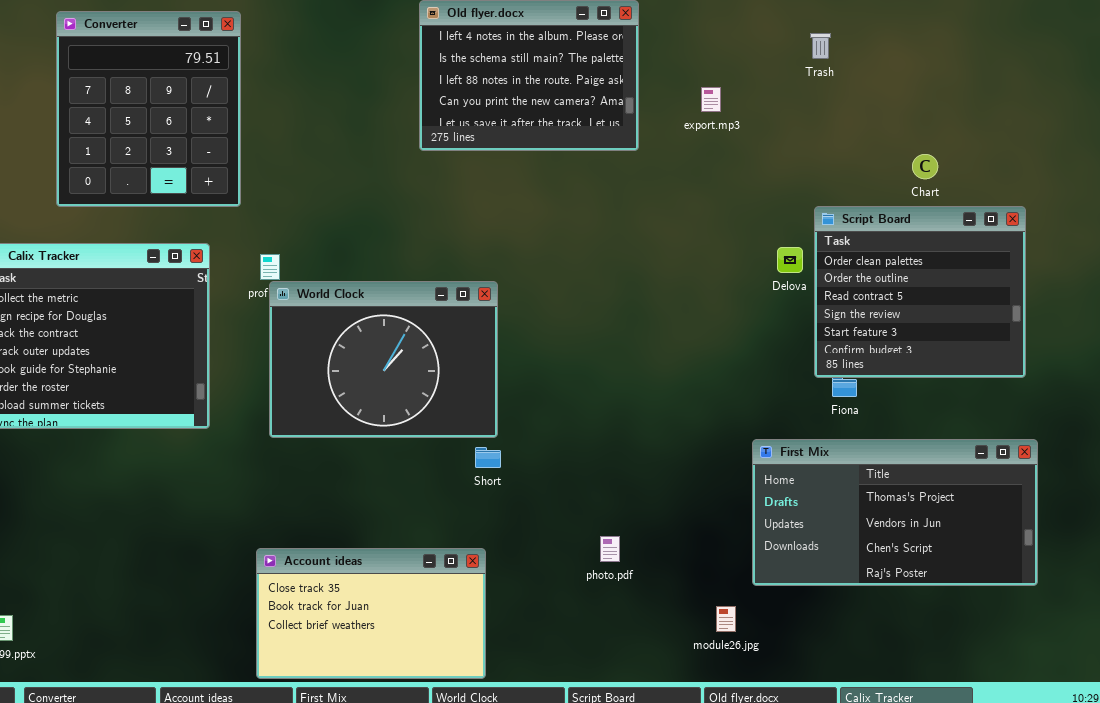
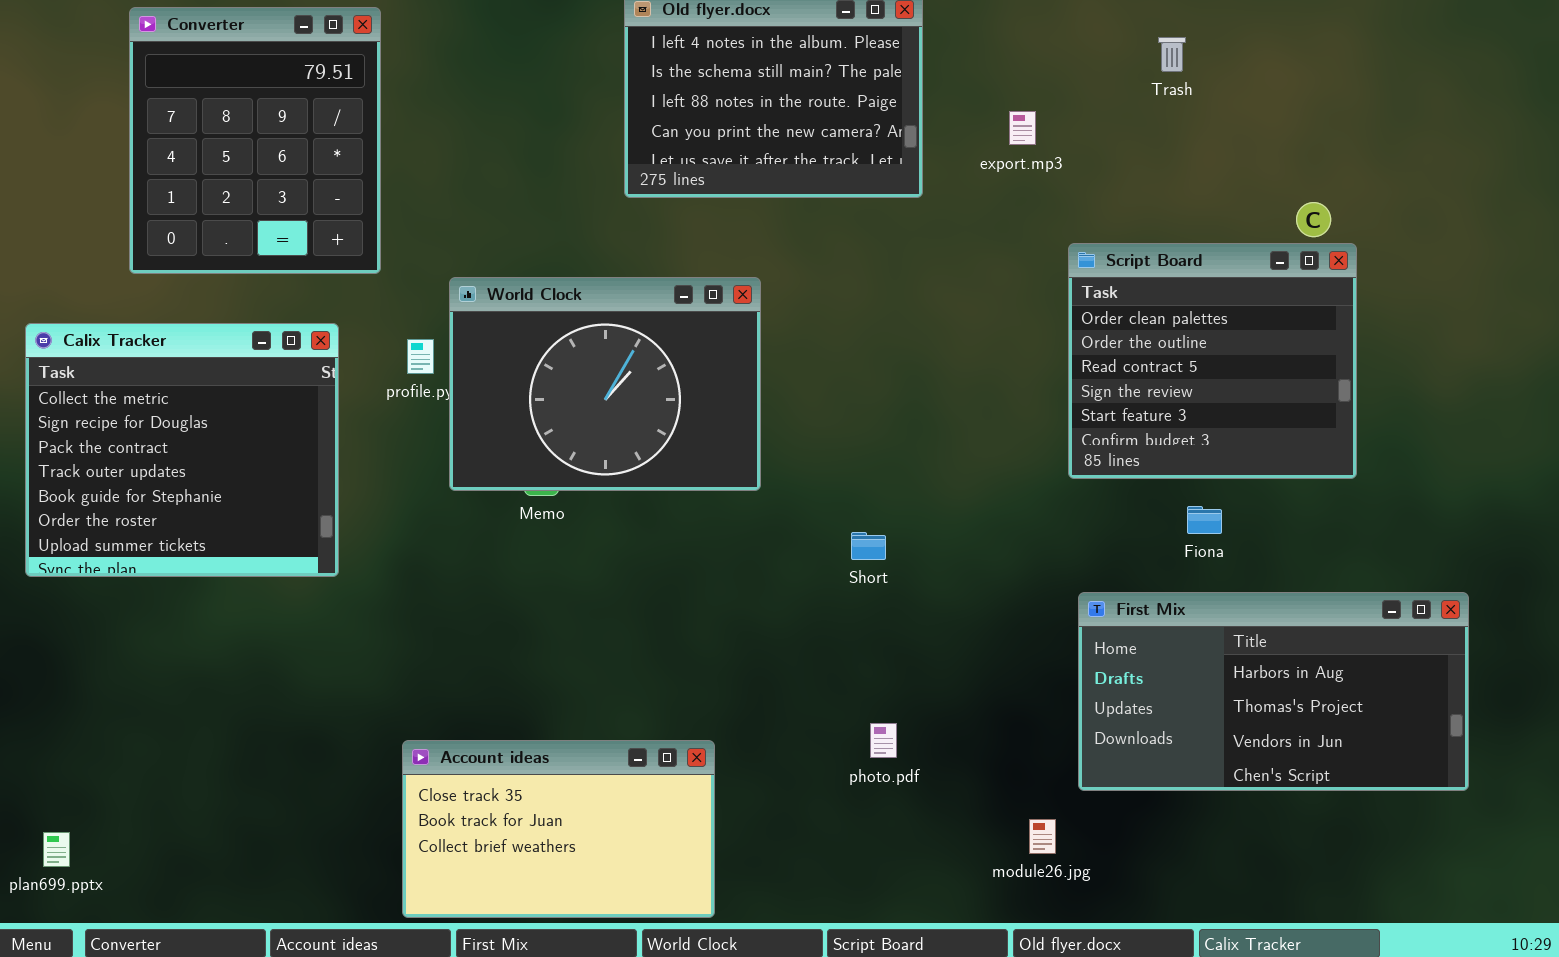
Script Board: [814,206,1026,378] -> [1068,243,1357,479], moved
World Clock: [269,281,498,438] -> [449,277,761,491], moved
First Mix: [752,439,1038,586] -> [1078,592,1469,791], scrolled up 1 row
Short: [475,447,501,468] -> [851,532,886,560], moved

